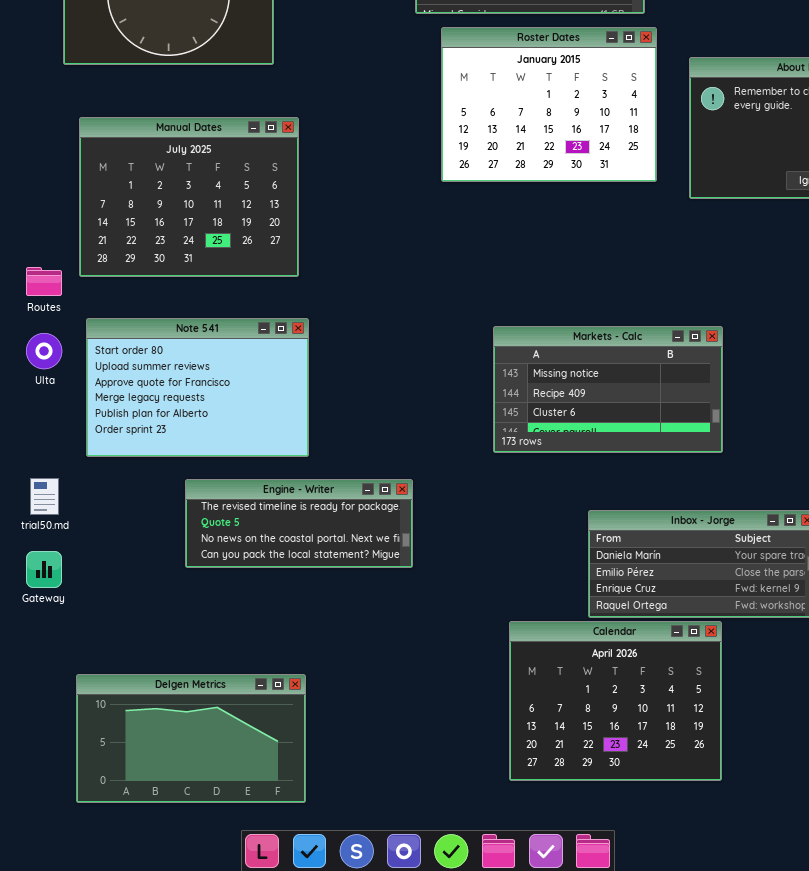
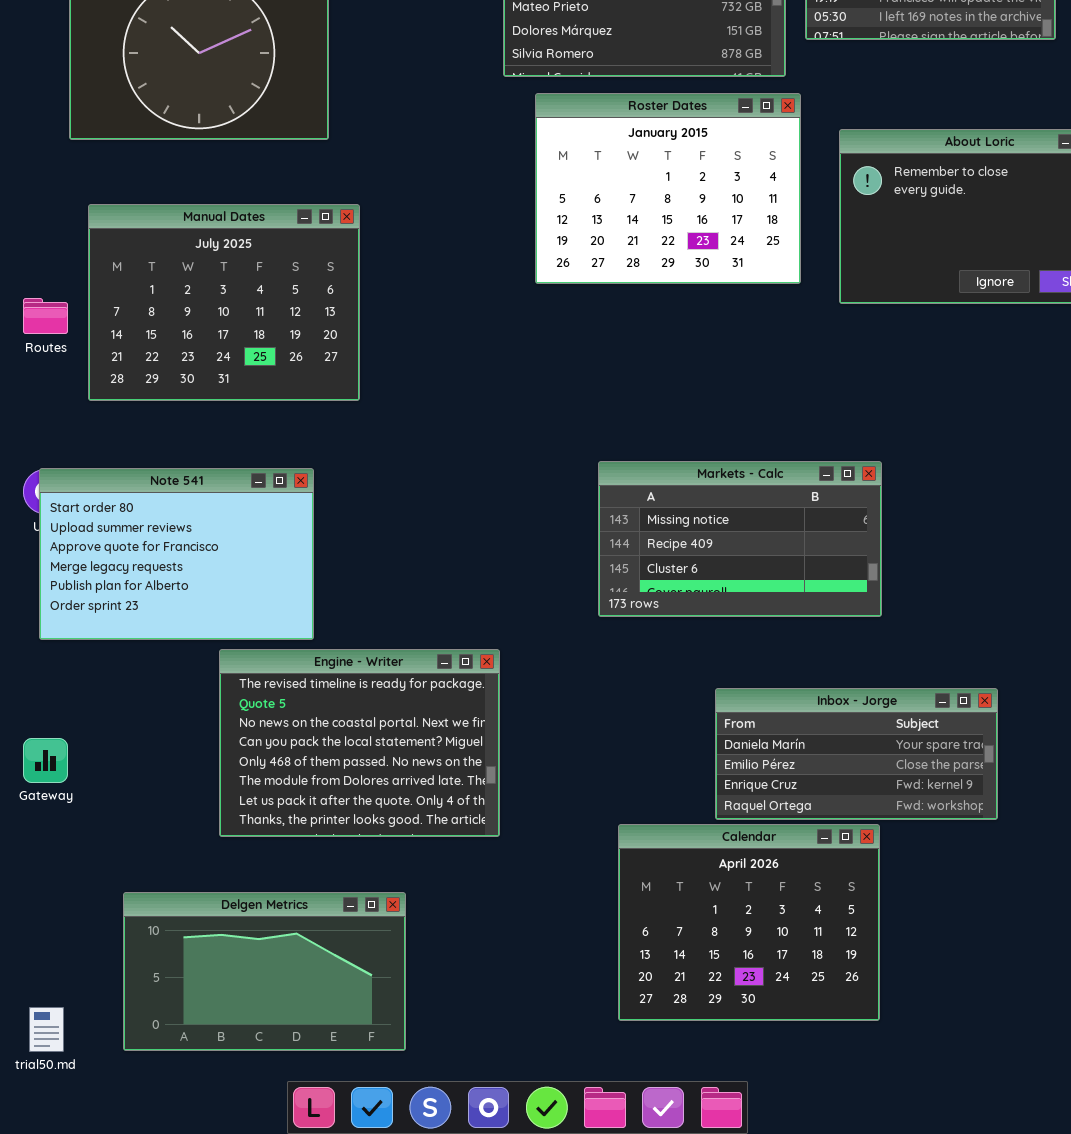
Routes: [26,267,62,296] -> [23,298,68,334], moved
Note 541: [86,318,309,457] -> [39,468,314,640], moved
trial50.md: [30,478,59,515] -> [29,1007,64,1052], moved
Engine - Writer: [185,479,413,568] -> [219,649,500,837], resized
Delgen Metrics: [76,674,306,803] -> [123,892,406,1051], moved

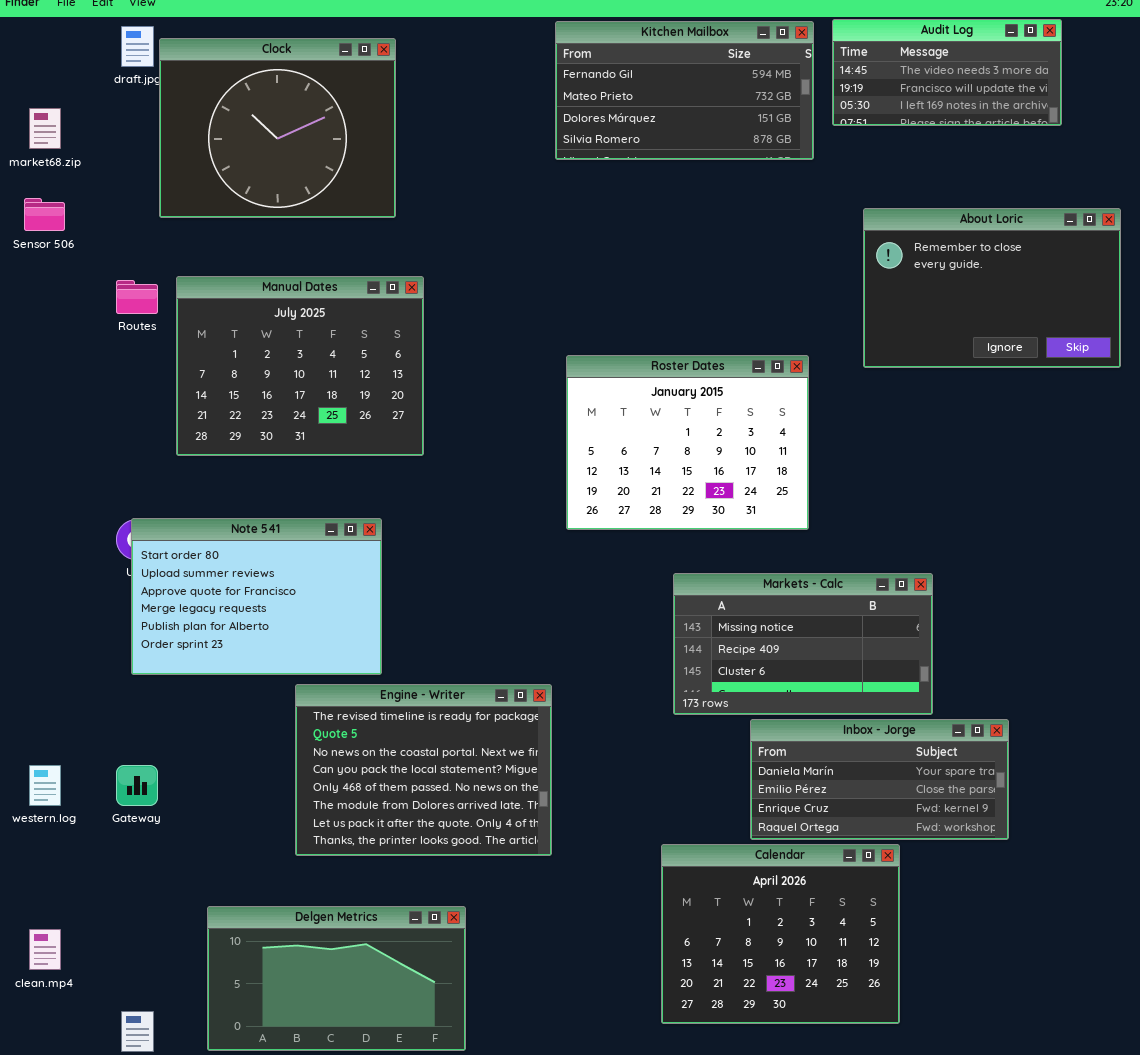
Roster Dates: [535,93,801,284] -> [566,355,809,530], moved
Routes: [23,298,68,334] -> [116,280,158,314], moved
Markets - Calc: [598,461,882,617] -> [673,573,933,715], moved

